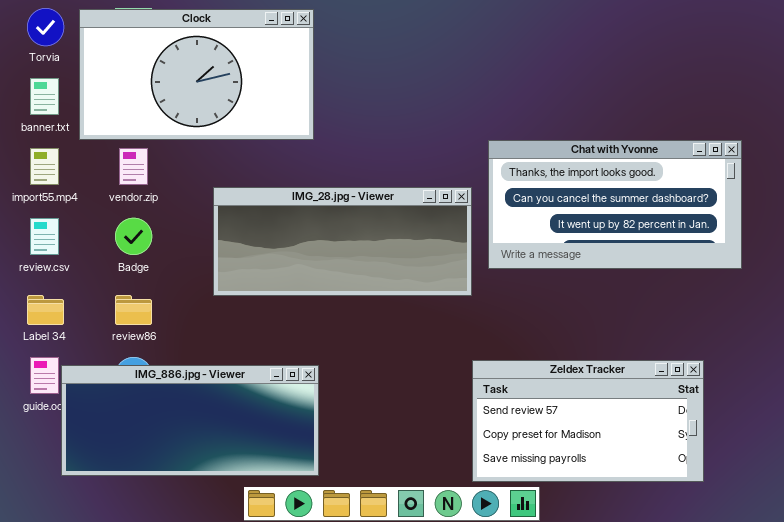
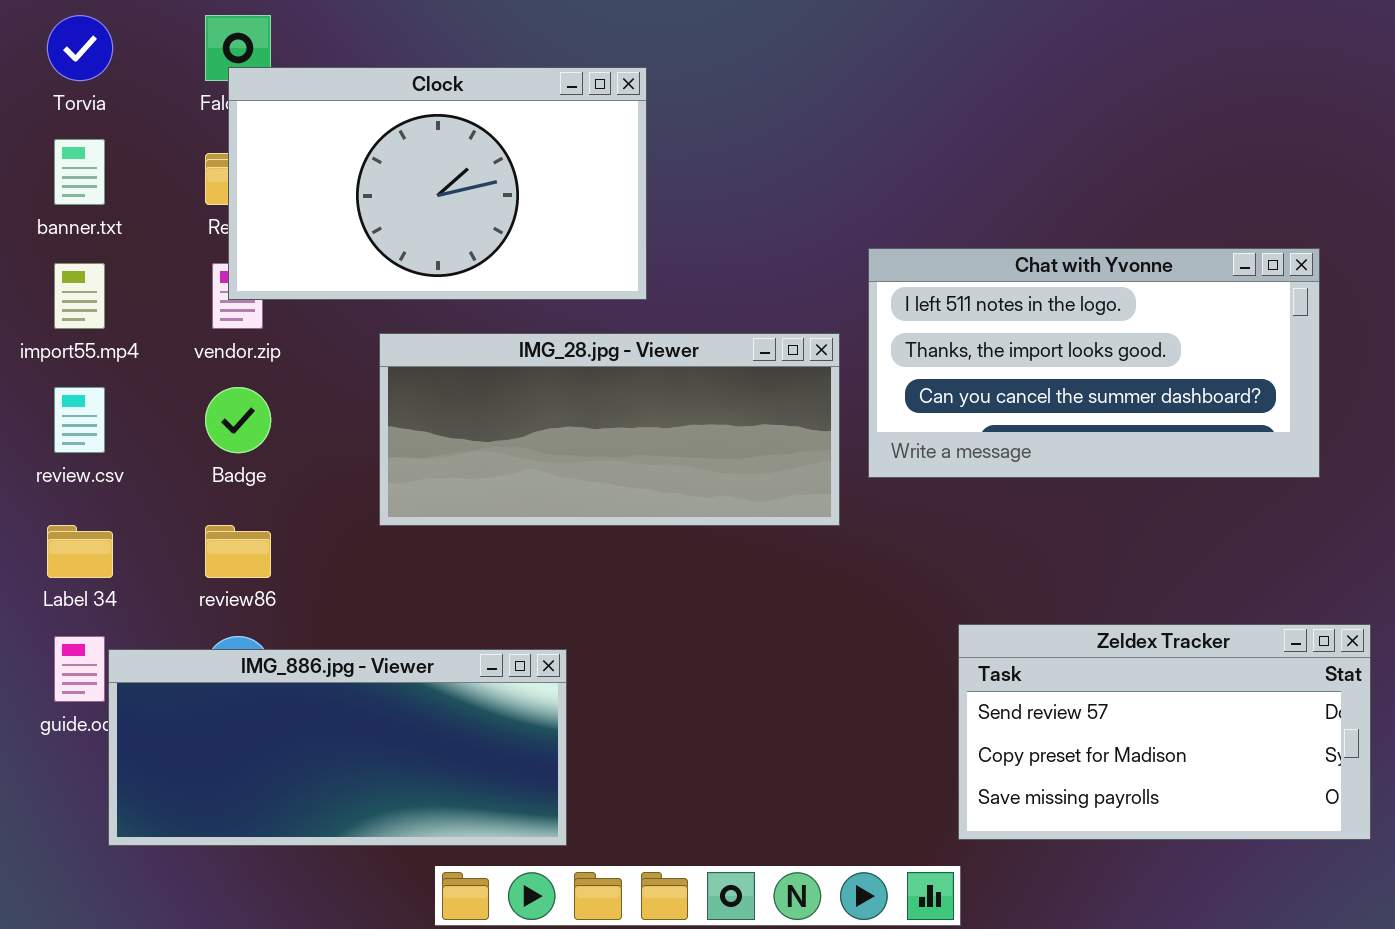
Clock: [79,9,314,140] -> [228,67,647,300], moved
Chat with Yvonne: [488,140,742,269] -> [868,248,1320,478], scrolled up 1 row
Zeldex Tracker: [472,360,704,482] -> [958,624,1371,840], moved

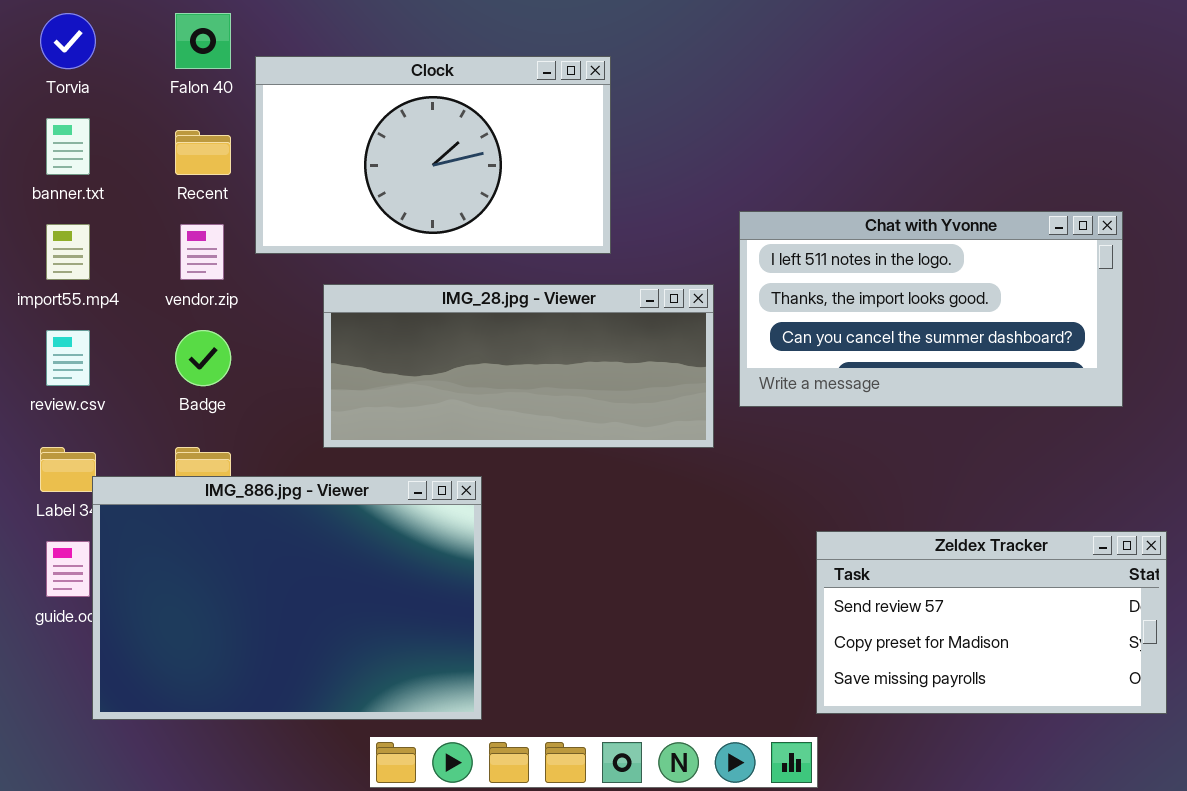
Clock: [228,67,647,300] -> [255,56,611,254], moved
IMG_886.jpg - Viewer: [108,649,567,846] -> [92,476,482,720], resized

